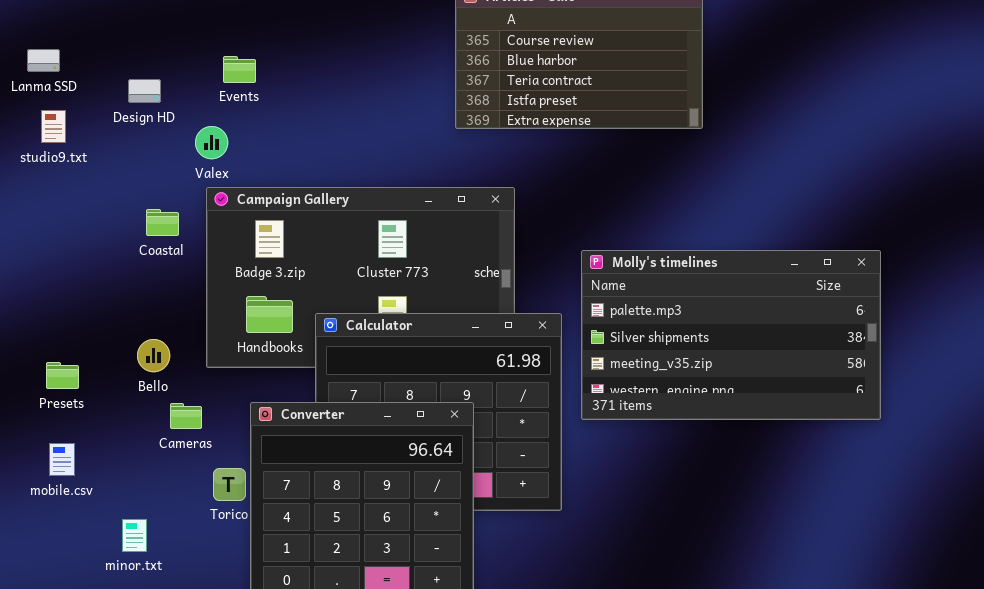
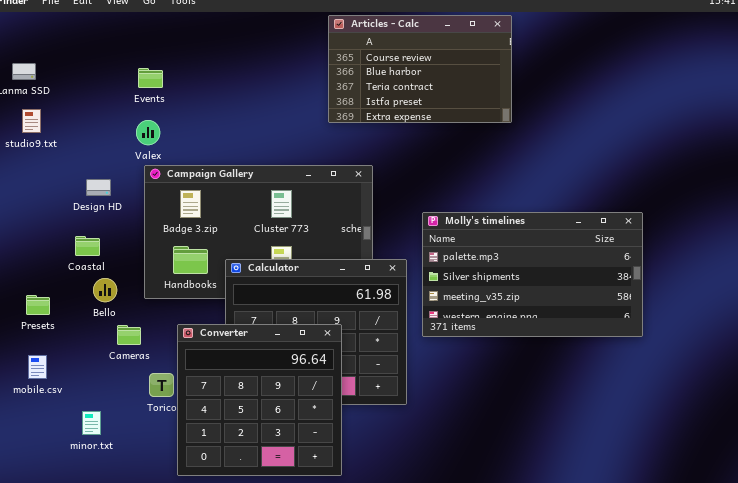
Events: [223,56,256,83] -> [138,68,163,88], moved
Design HD: [128,79,161,103] -> [86,179,111,196], moved
Coastal: [146,209,179,236] -> [75,236,100,256], moved

